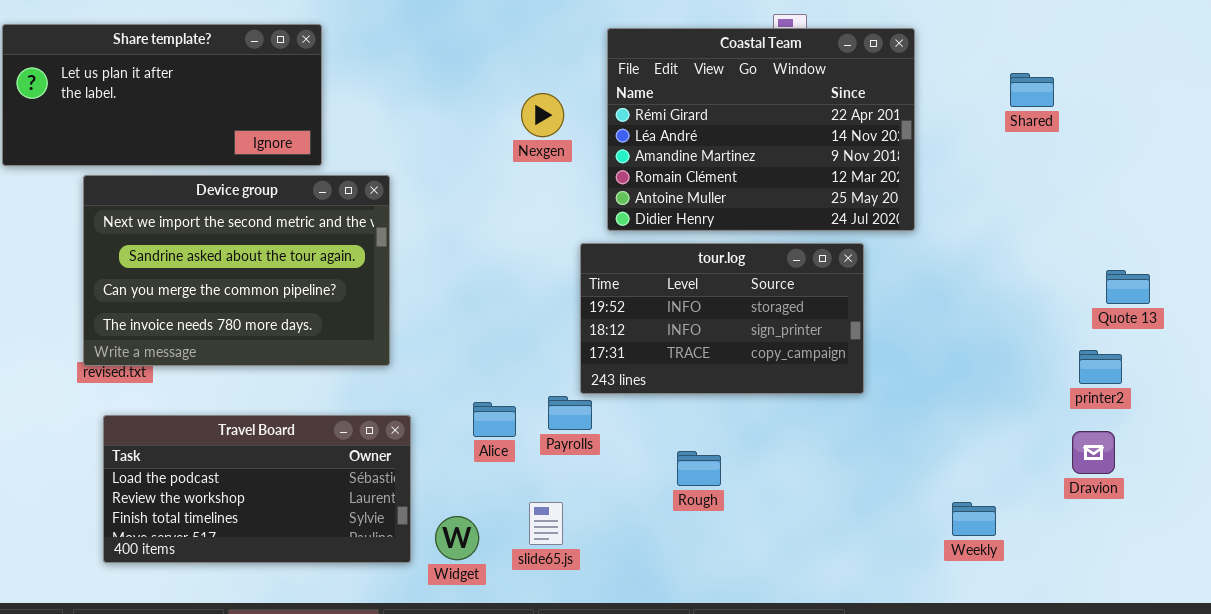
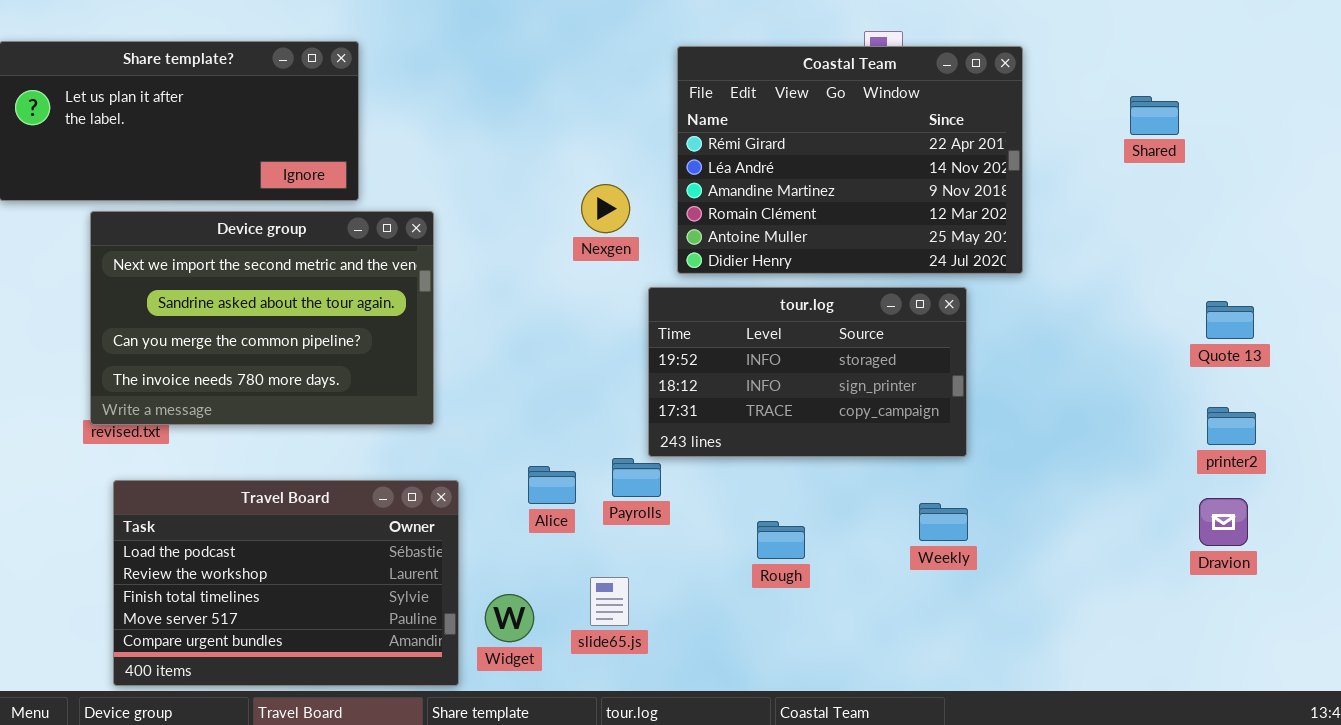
Nexgen: [521,93,564,137] -> [581,184,630,233], moved
Quote 13: [1106,270,1150,304] -> [1206,301,1254,339], moved
Travel Board: [103,415,411,563] -> [113,480,459,686], resized
Weekly: [952,502,996,536] -> [919,503,968,541], moved

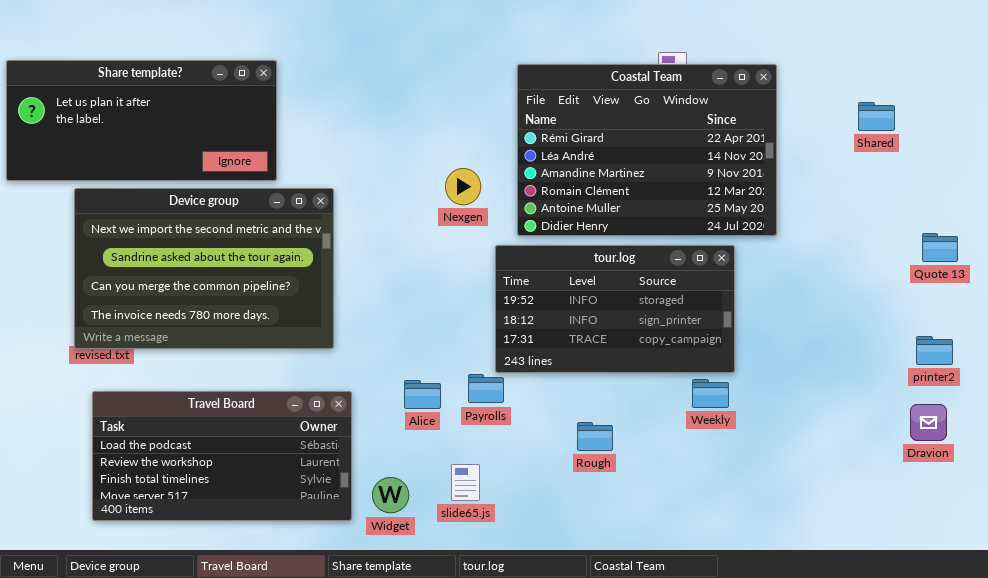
Quote 13: [1206,301,1254,339] -> [922,233,958,262], moved
Travel Board: [113,480,459,686] -> [92,391,352,521], resized
Weekly: [919,503,968,541] -> [692,379,729,408], moved

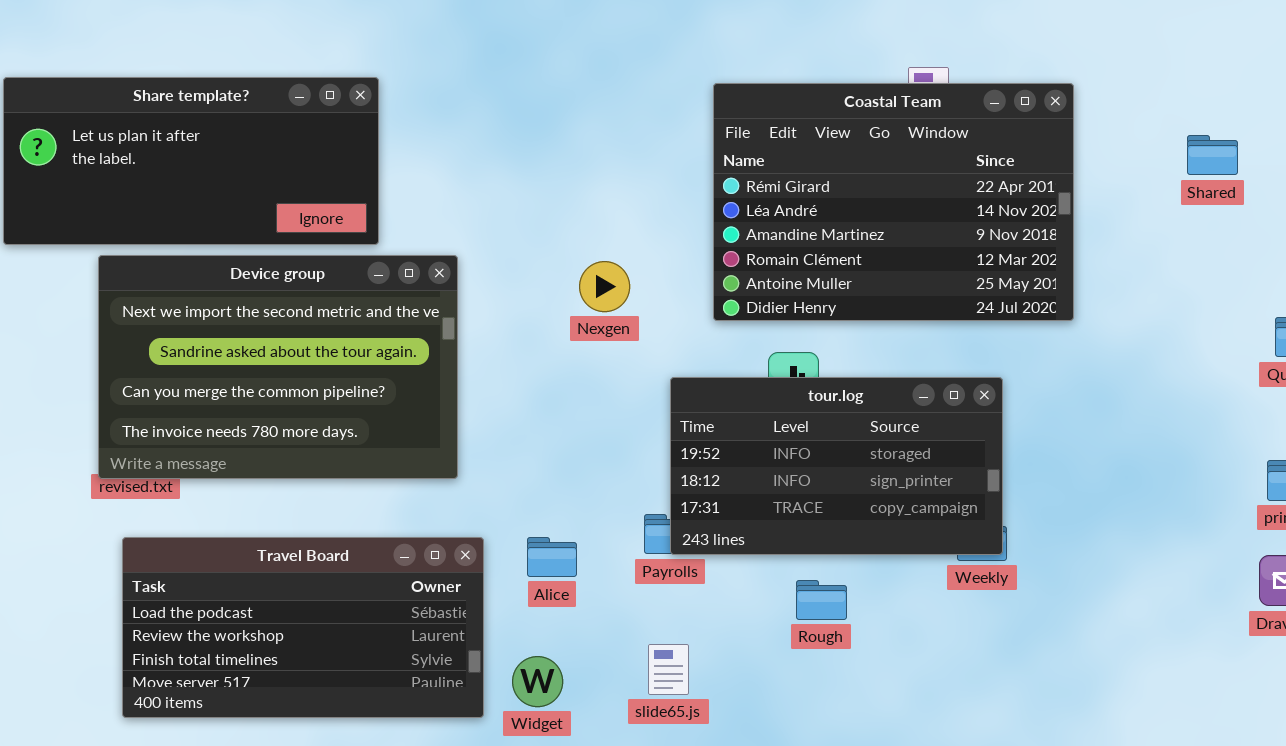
Nexgen: [445,168,481,205] -> [579,261,630,312], moved
tour.log: [495,245,735,373] -> [670,377,1003,555], moved
Alice: [404,380,441,409] -> [527,537,577,577], moved
slide65.js: [451,464,480,501] -> [648,644,689,695], moved

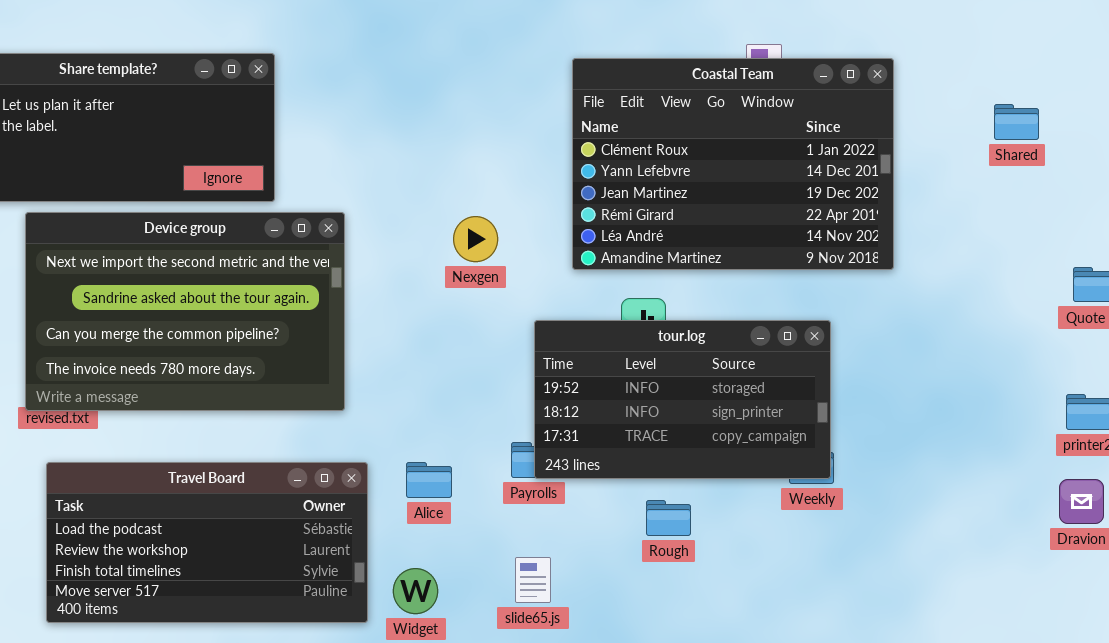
Coastal Team: [713,83,1074,321] -> [572,58,894,270], scrolled up 3 rows

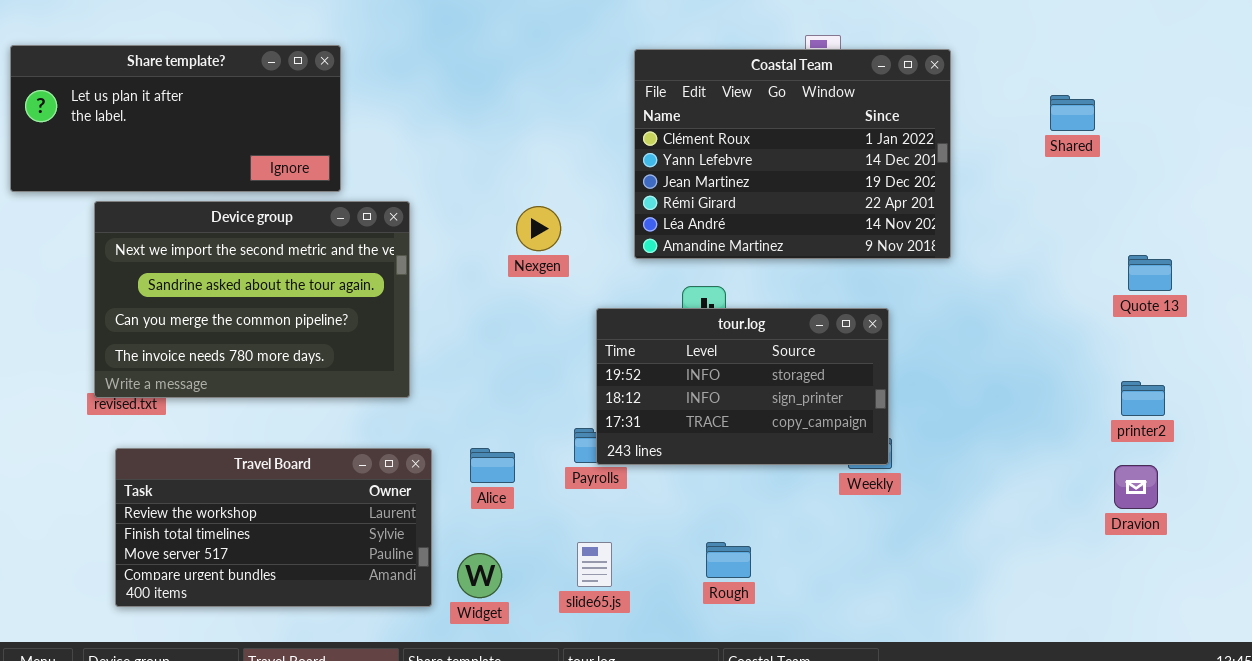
Travel Board: [46,462,368,623] -> [115,448,432,607], scrolled down 1 row
Rough: [646,500,691,536] -> [706,542,751,578], moved

